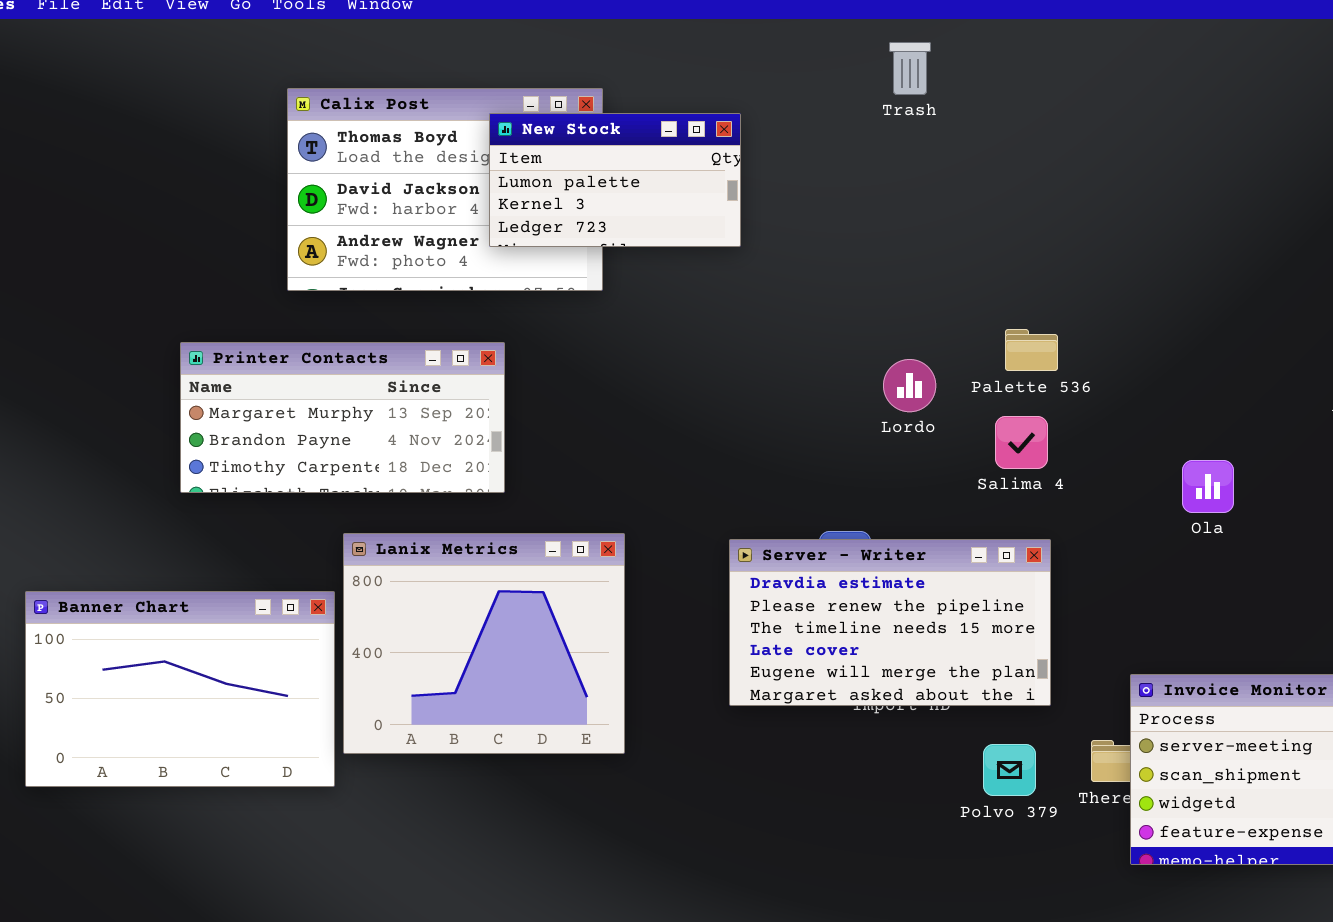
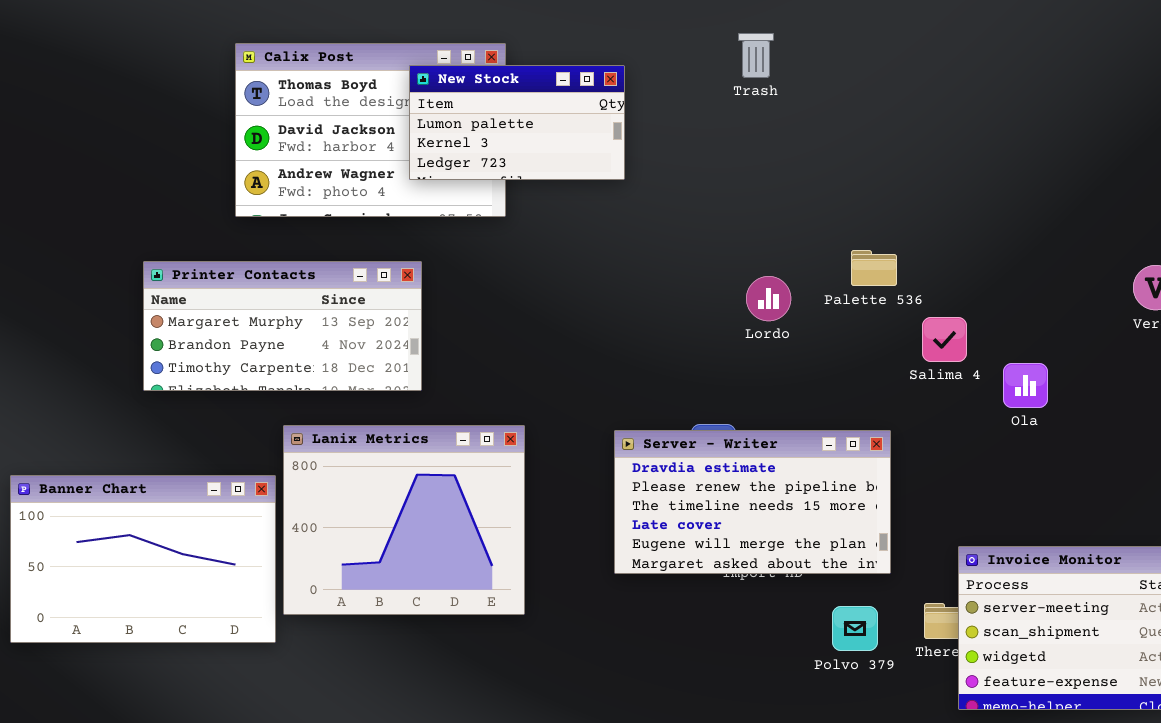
Trash: [889,42,931,95] -> [738,33,774,78], moved
Salima 4: [995,416,1048,469] -> [922,317,967,362], moved

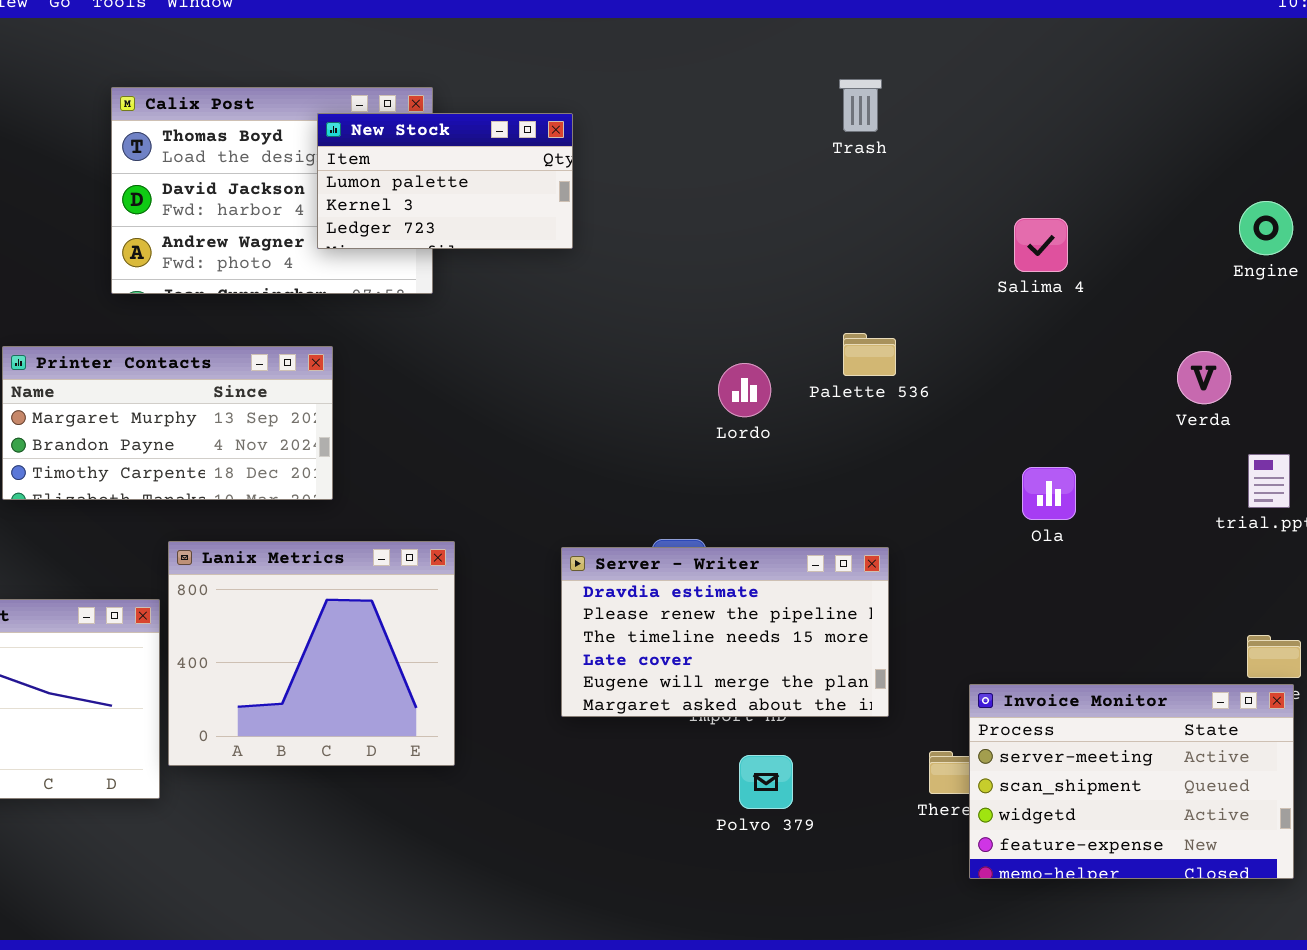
Trash: [738,33,774,78] -> [839,79,882,132], moved
Salima 4: [922,317,967,362] -> [1014,218,1068,272], moved
Polvo 379: [832,606,878,651] -> [739,755,793,809], moved

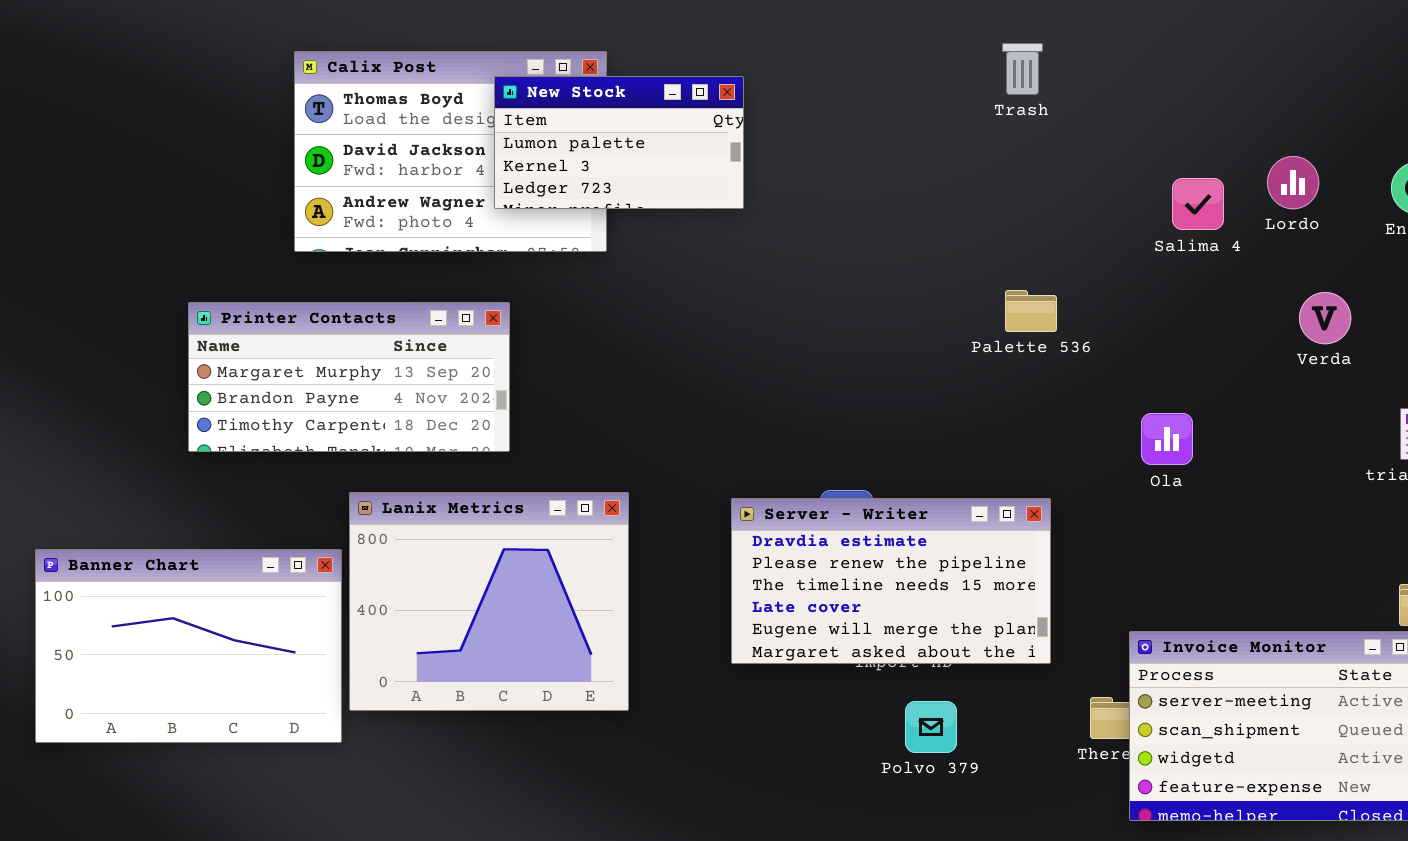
Verda: [1177,351,1231,404] -> [1299,292,1351,344], moved
Lordo: [718,363,771,417] -> [1267,156,1319,209], moved
Ola: [1022,467,1076,520] -> [1141,413,1193,465], moved

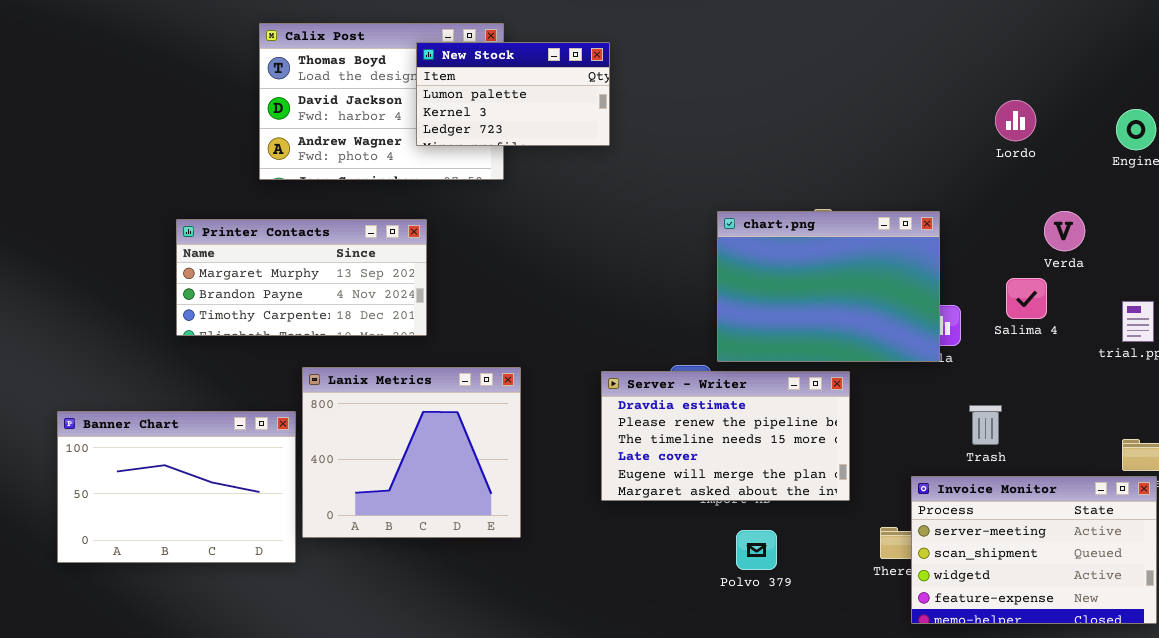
Trash: [1002,43,1043,95] -> [969,405,1002,445], moved
Lordo: [1267,156,1319,209] -> [995,100,1036,141], moved
Salima 4: [1172,178,1224,230] -> [1006,278,1047,319], moved
chart.png: none -> [717,211,940,362], opened

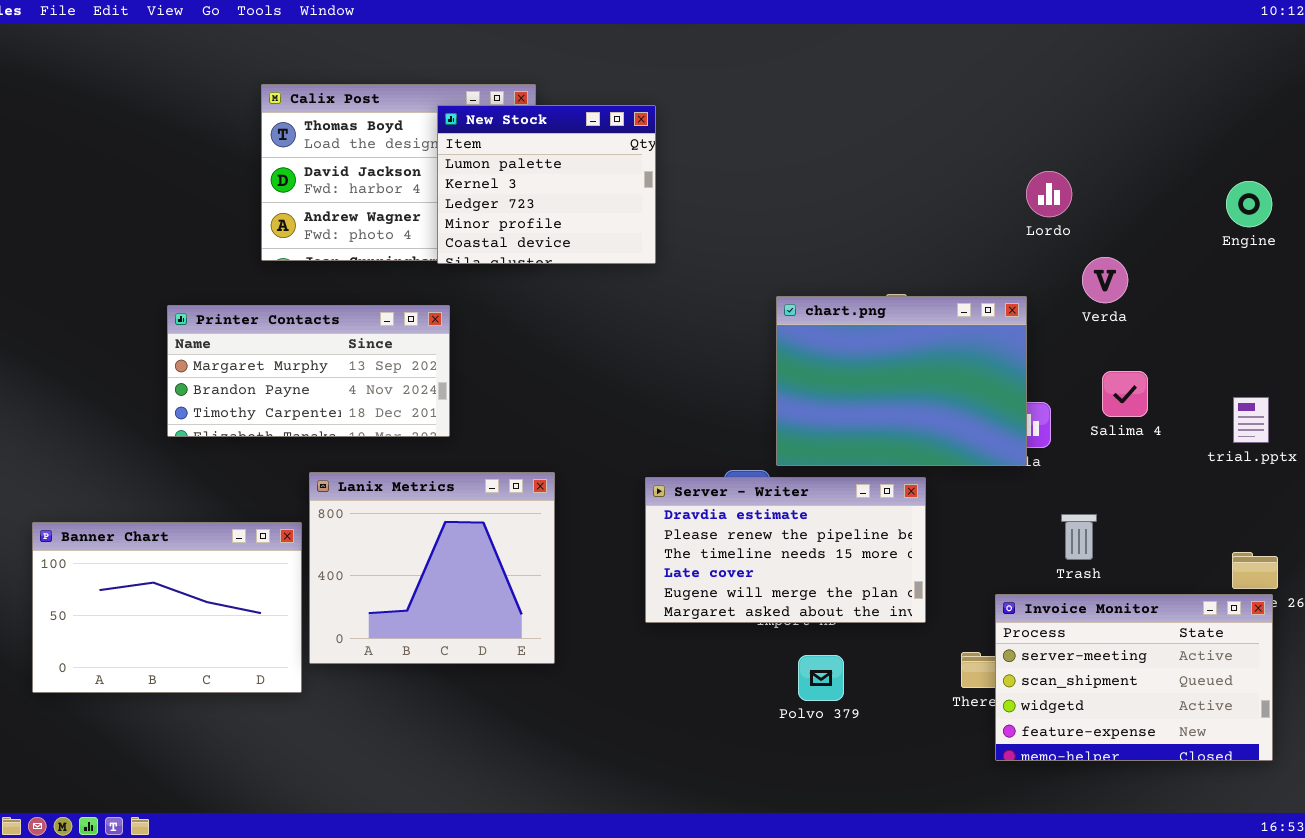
New Stock: [416,42,610,146] -> [437,105,656,264], resized
Lordo: [995,100,1036,141] -> [1026,171,1072,217], moved
Verda: [1044,211,1085,251] -> [1082,257,1128,303], moved

